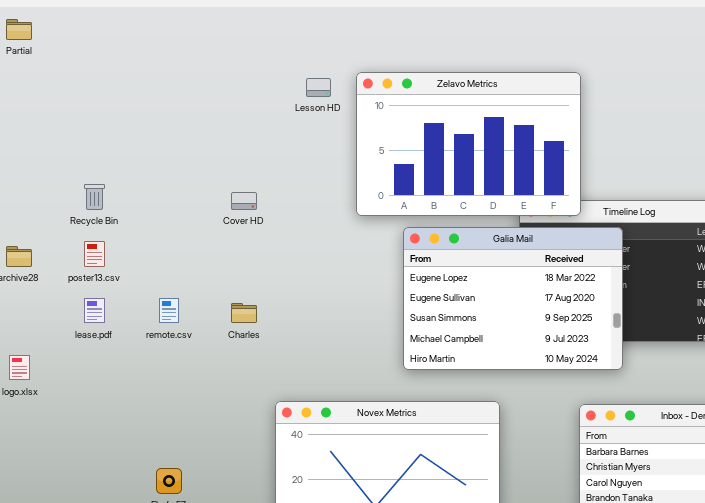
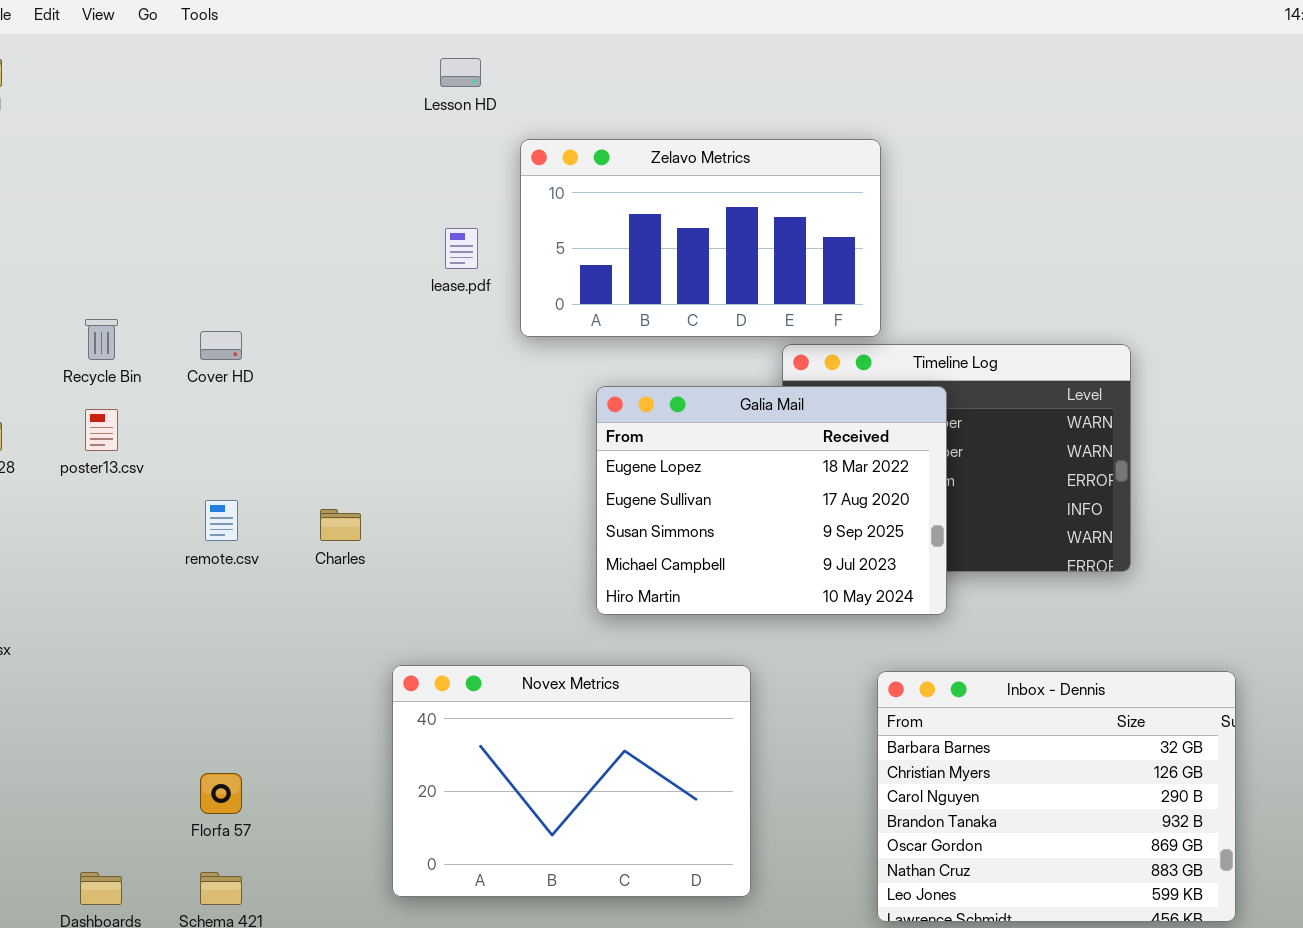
Zelavo Metrics: [356,72,581,216] -> [520,139,881,337], resized
Lesson HD: [306,78,331,97] -> [440,58,481,87], moved
Cover HD: [231,192,257,210] -> [200,331,242,360], moved
lease.pdf: [84,298,105,323] -> [445,228,478,269], moved

